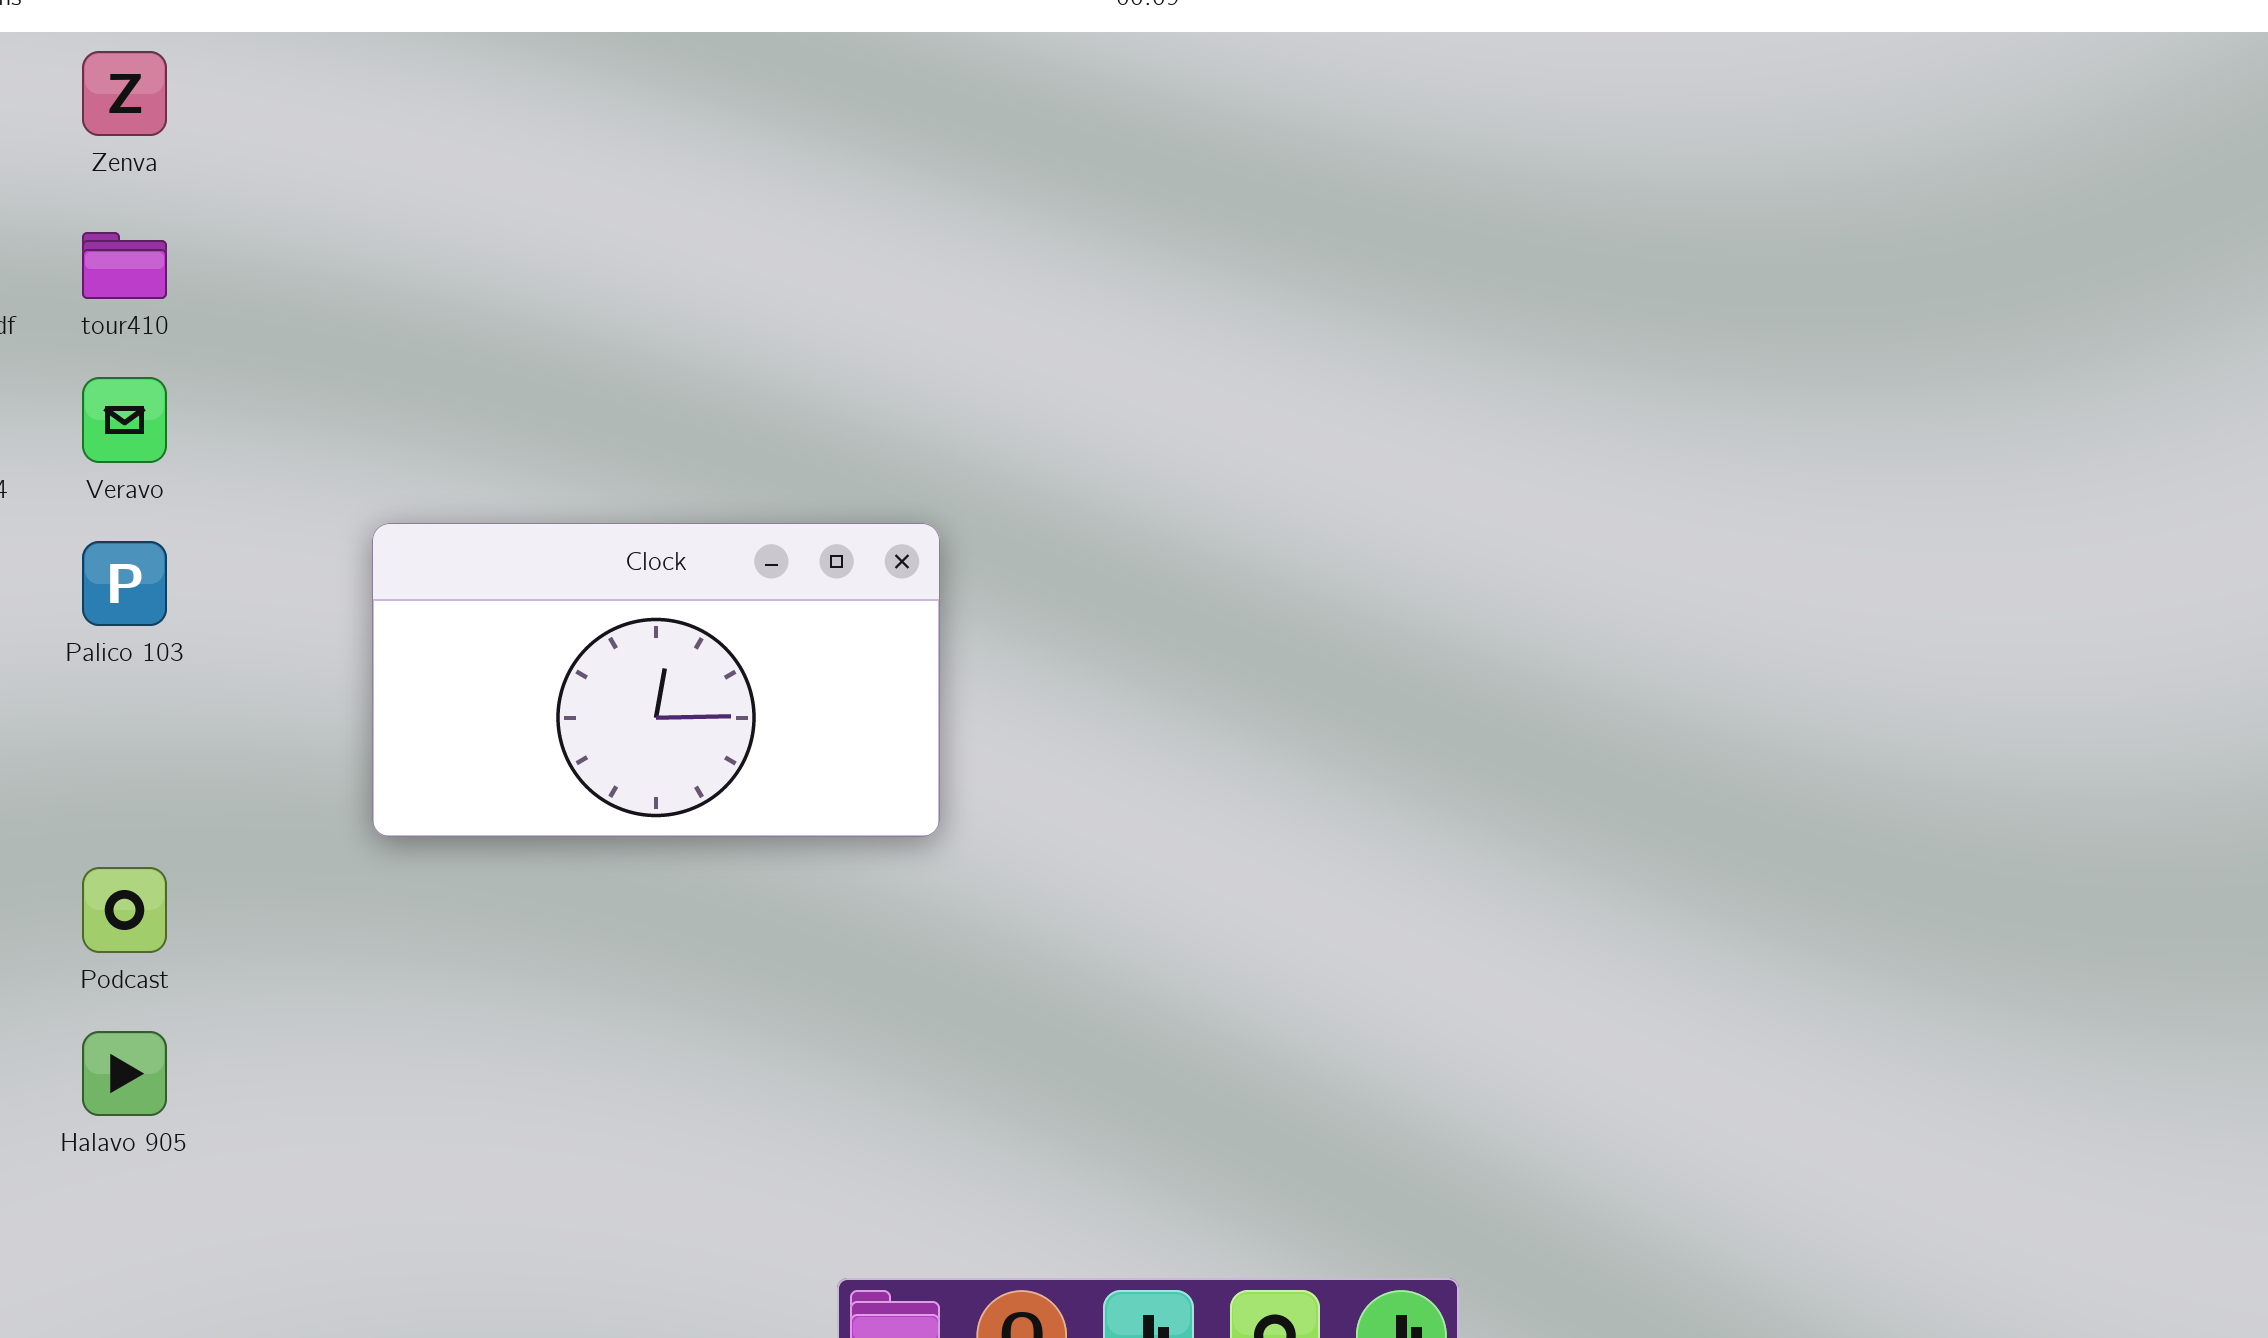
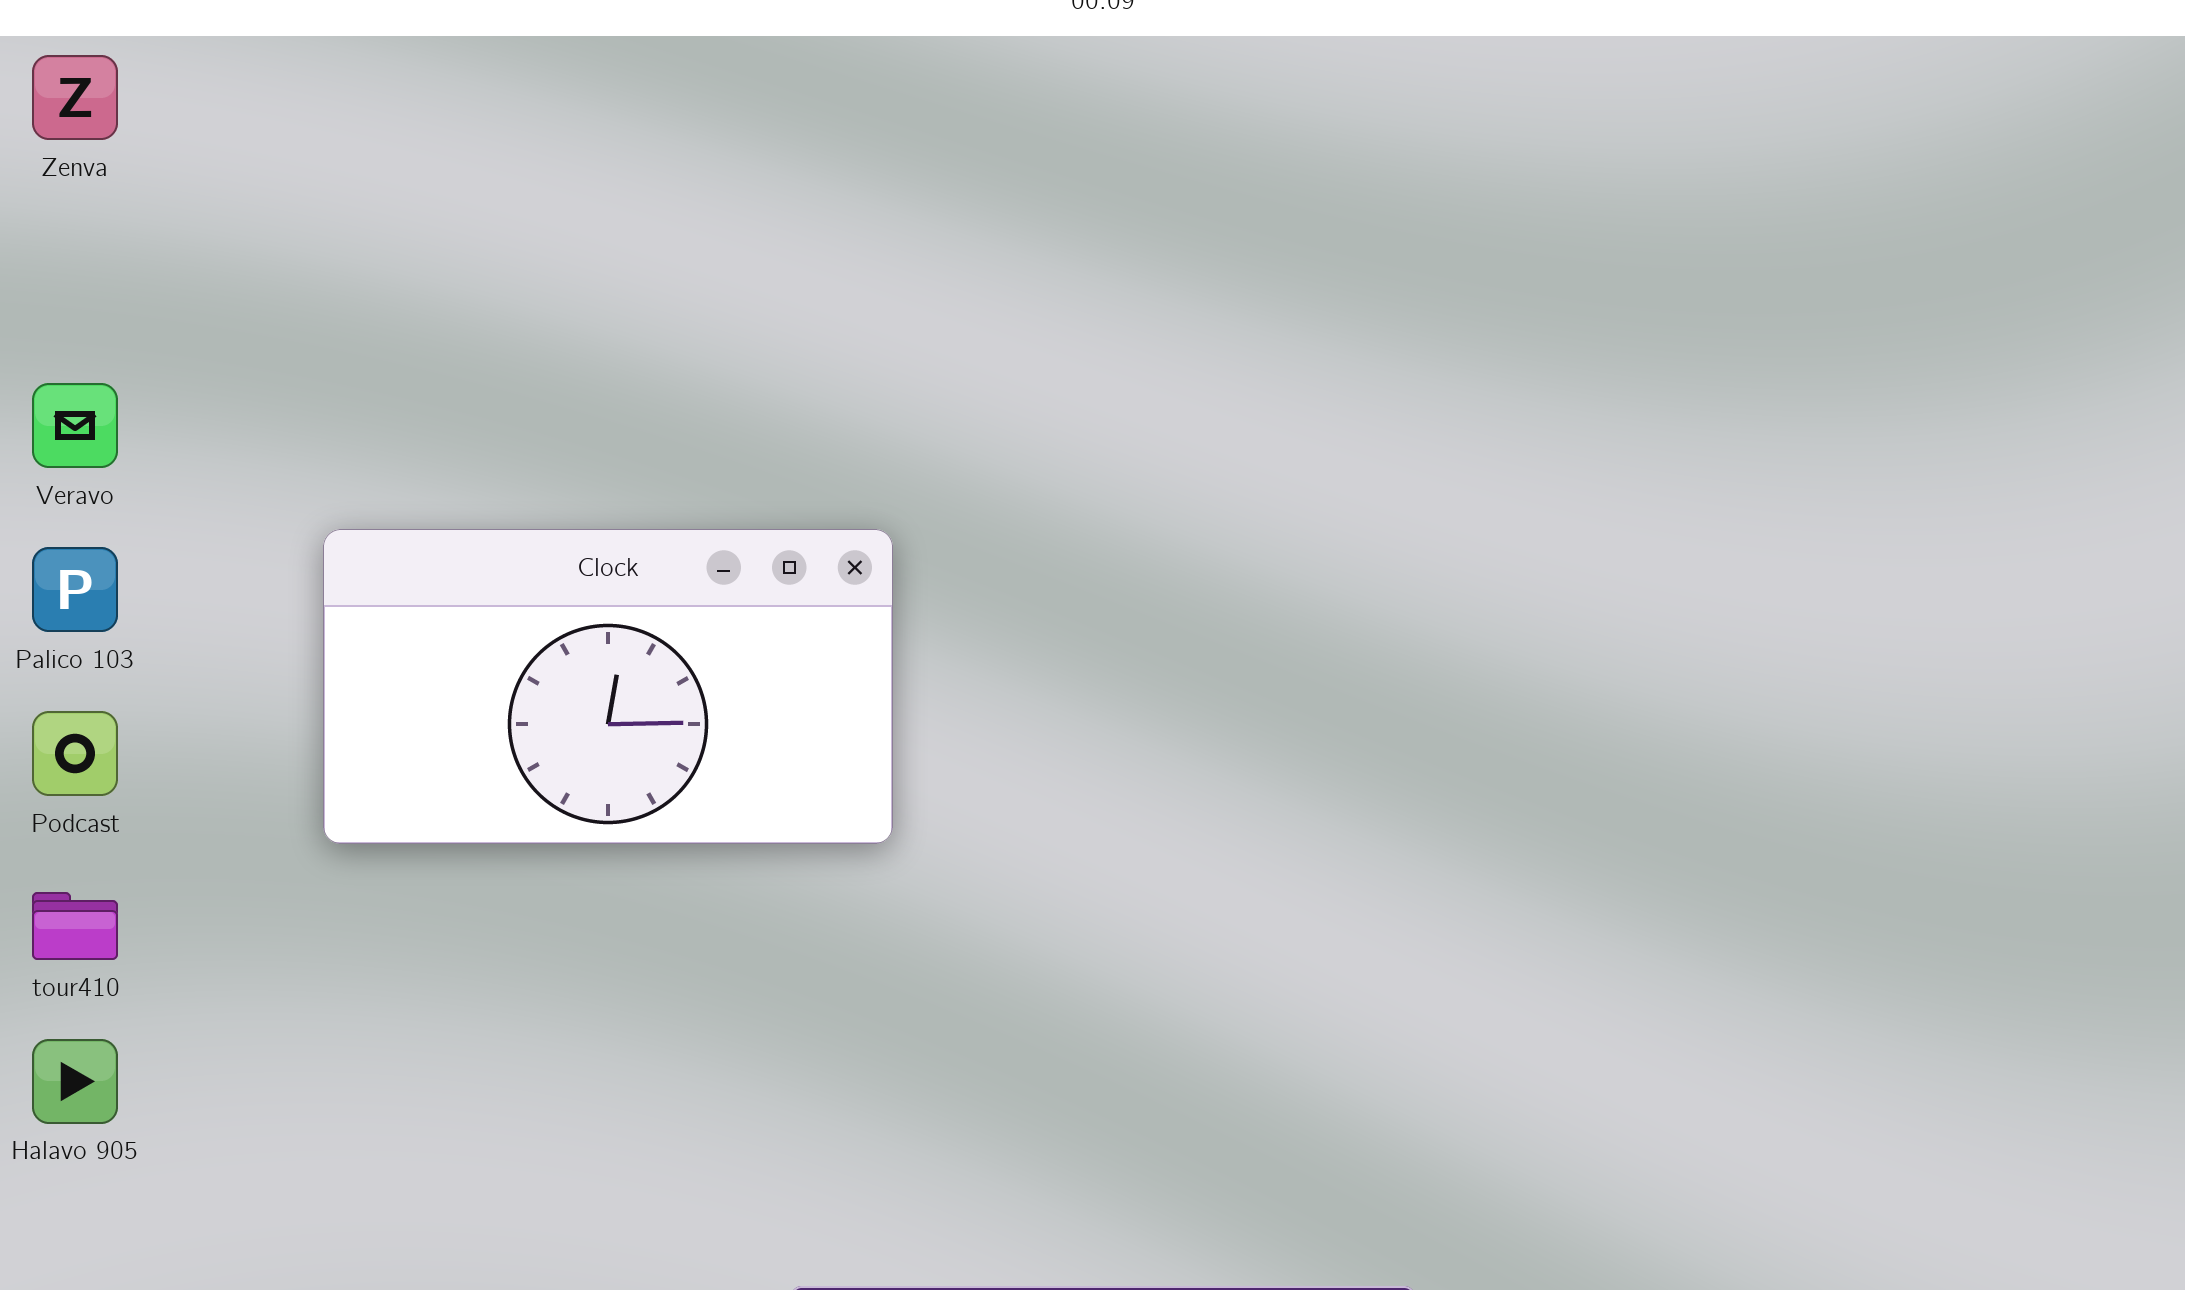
tour410: [82,232,167,299] -> [32,892,118,960], moved
Podcast: [82,867,167,953] -> [32,711,118,796], moved

